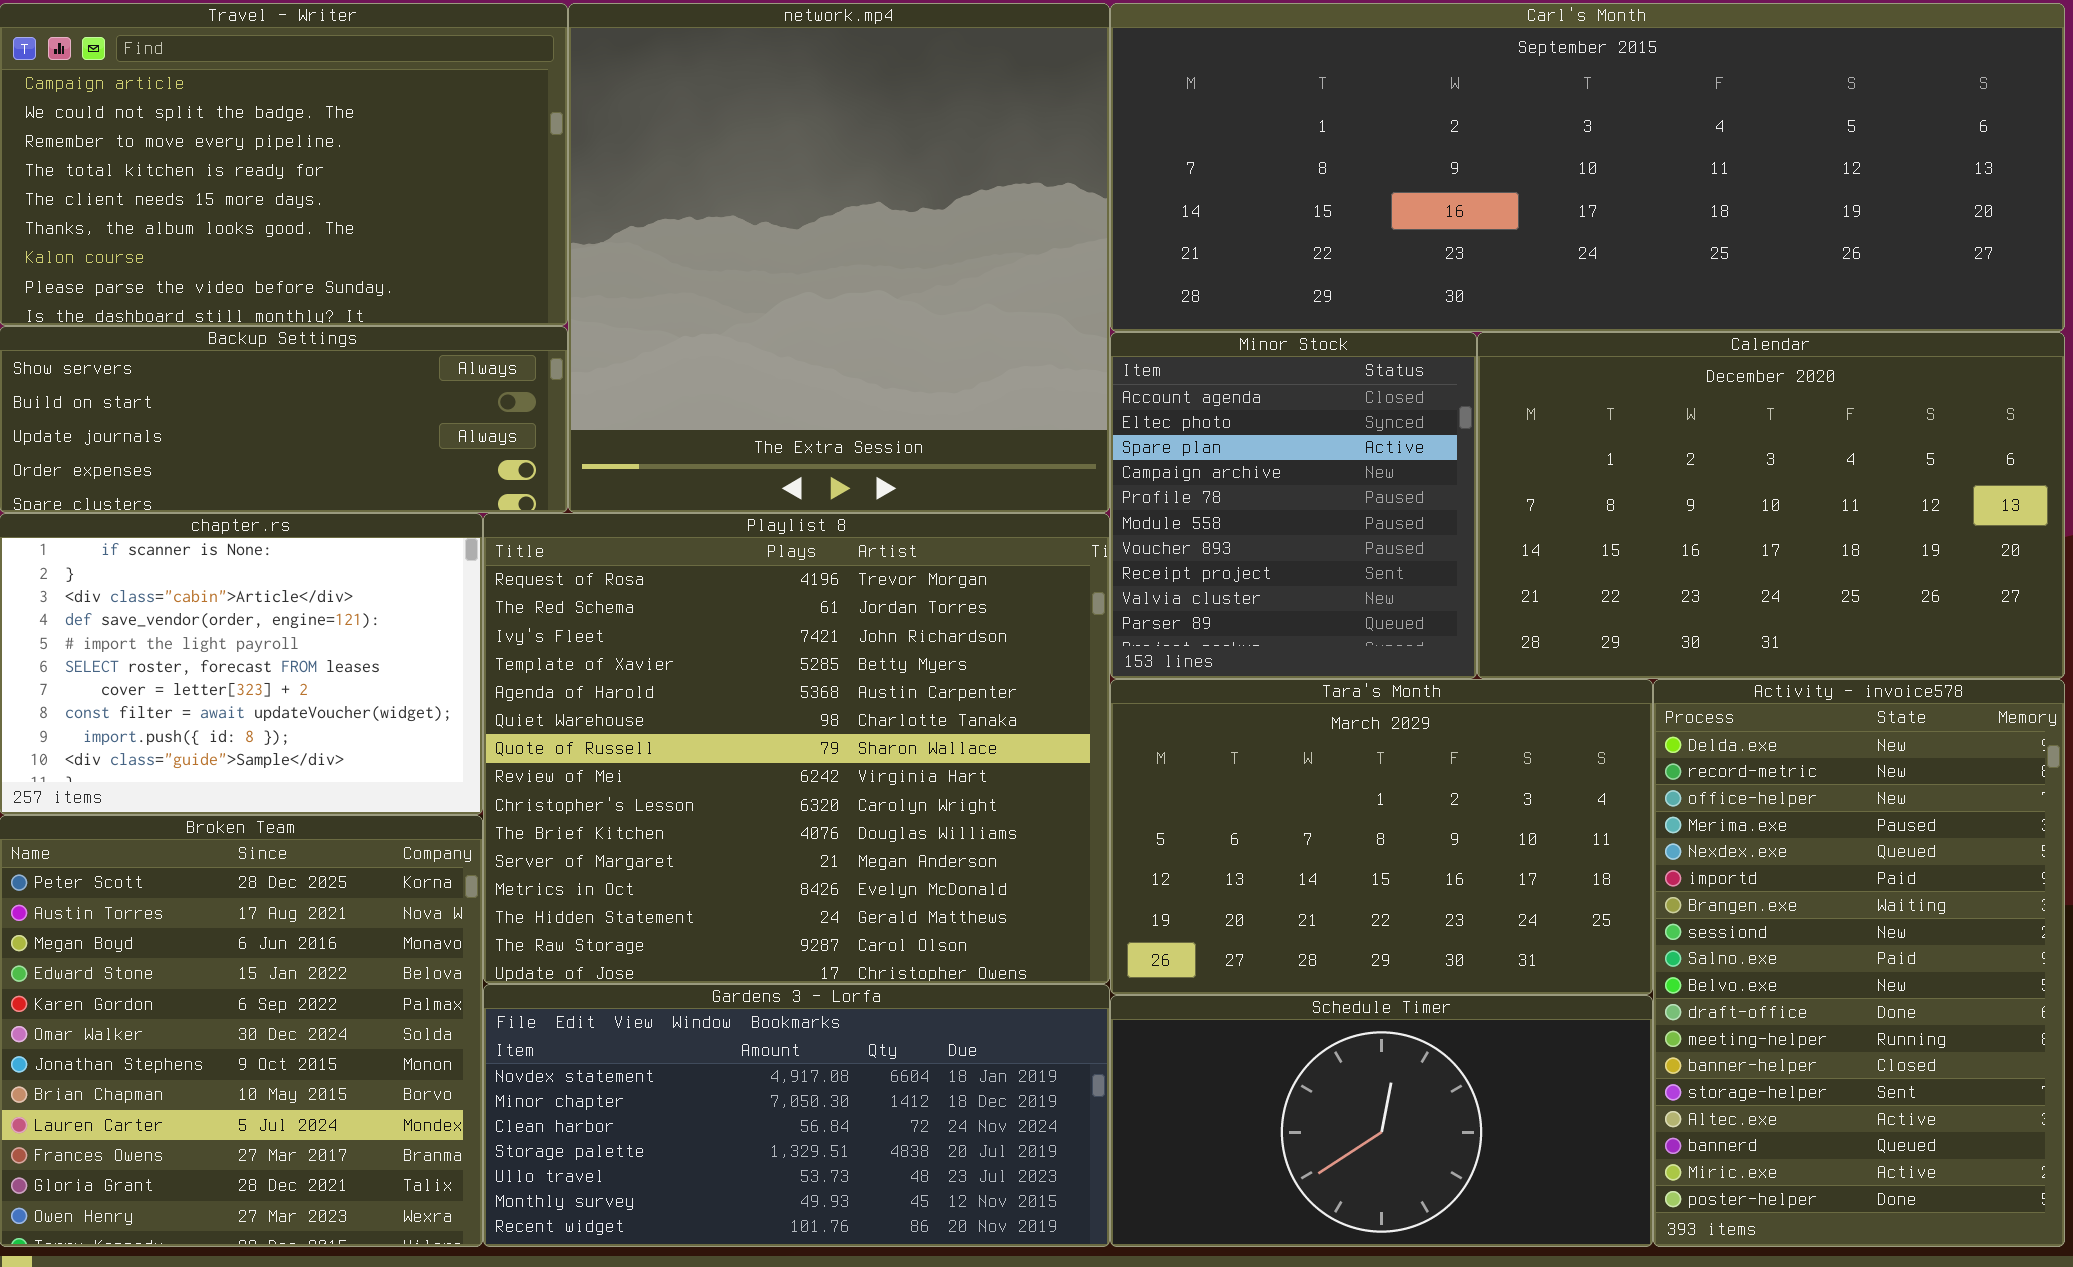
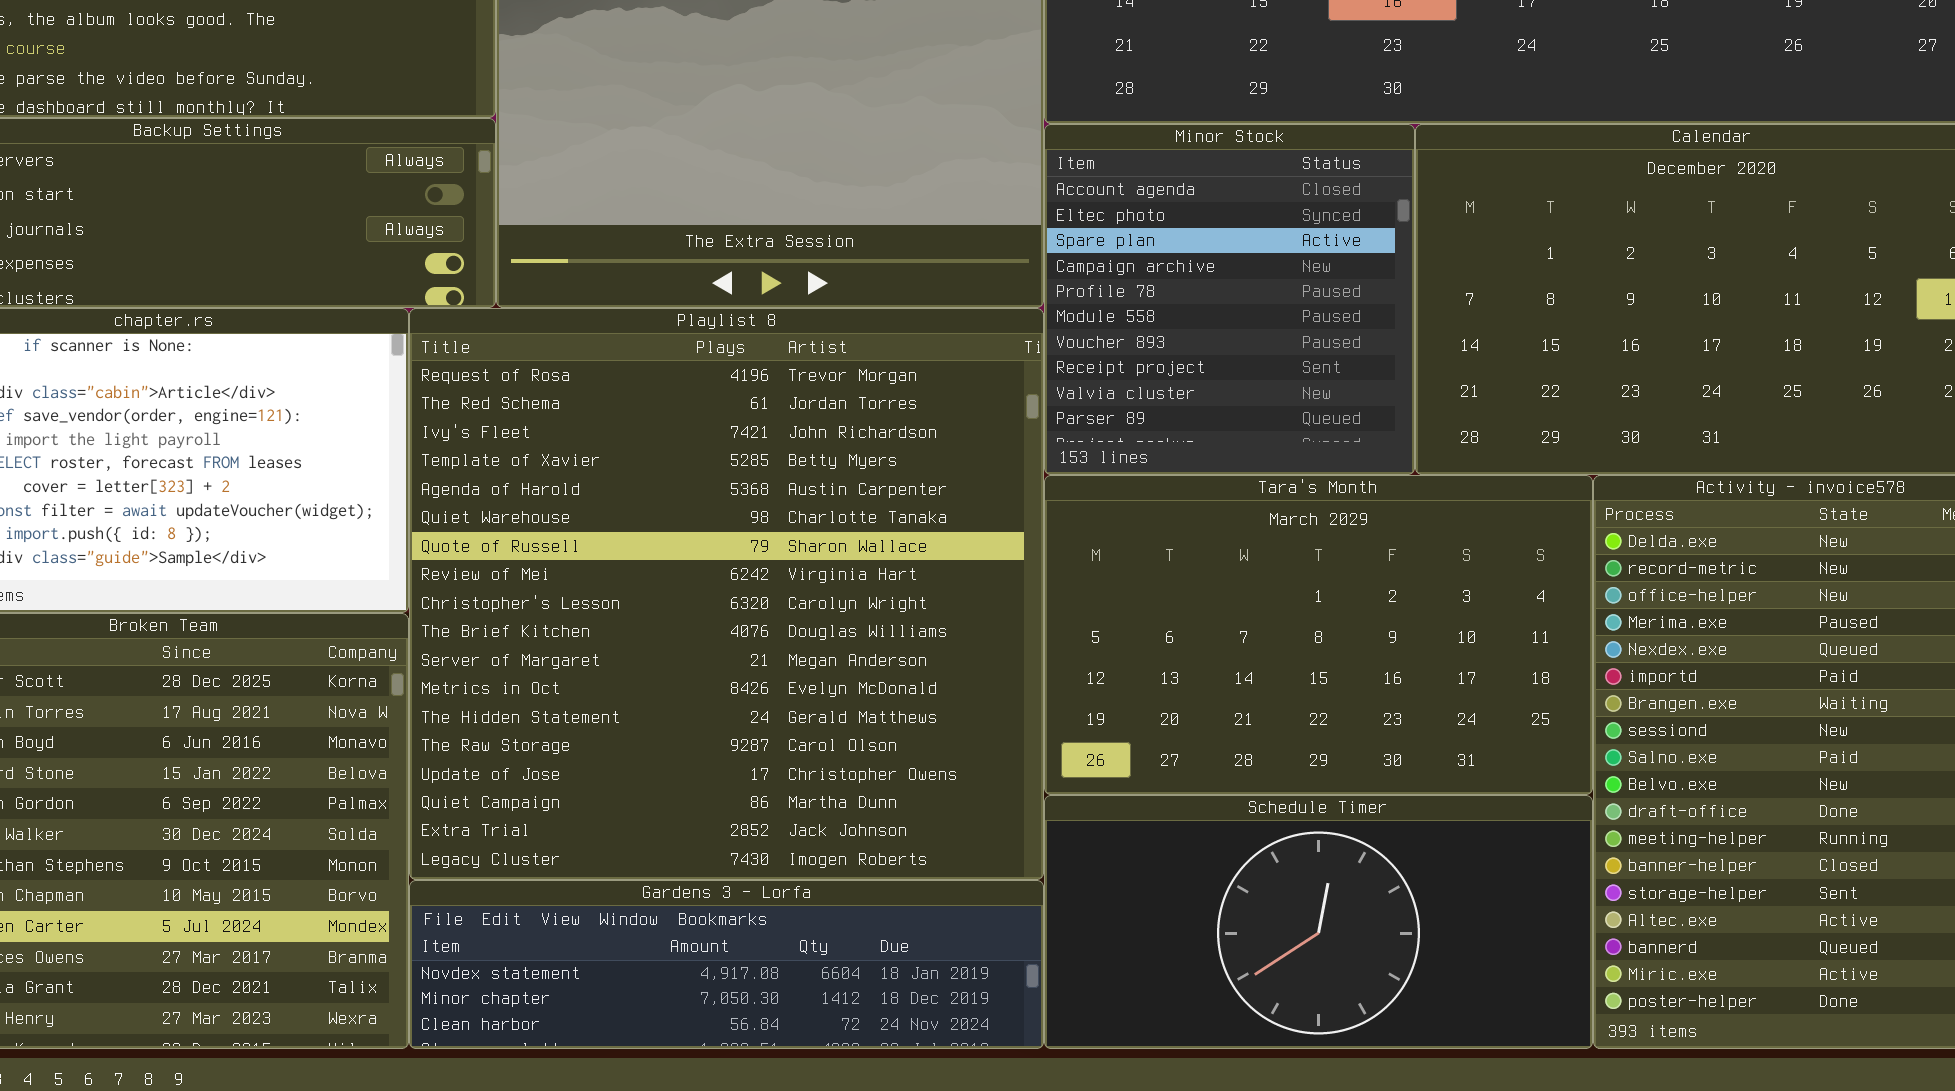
Playlist 8: [483,513,1110,984] -> [409,308,1044,880], resized
Gardens 3 - Lorfa: [483,984,1110,1247] -> [409,880,1044,1049], resized

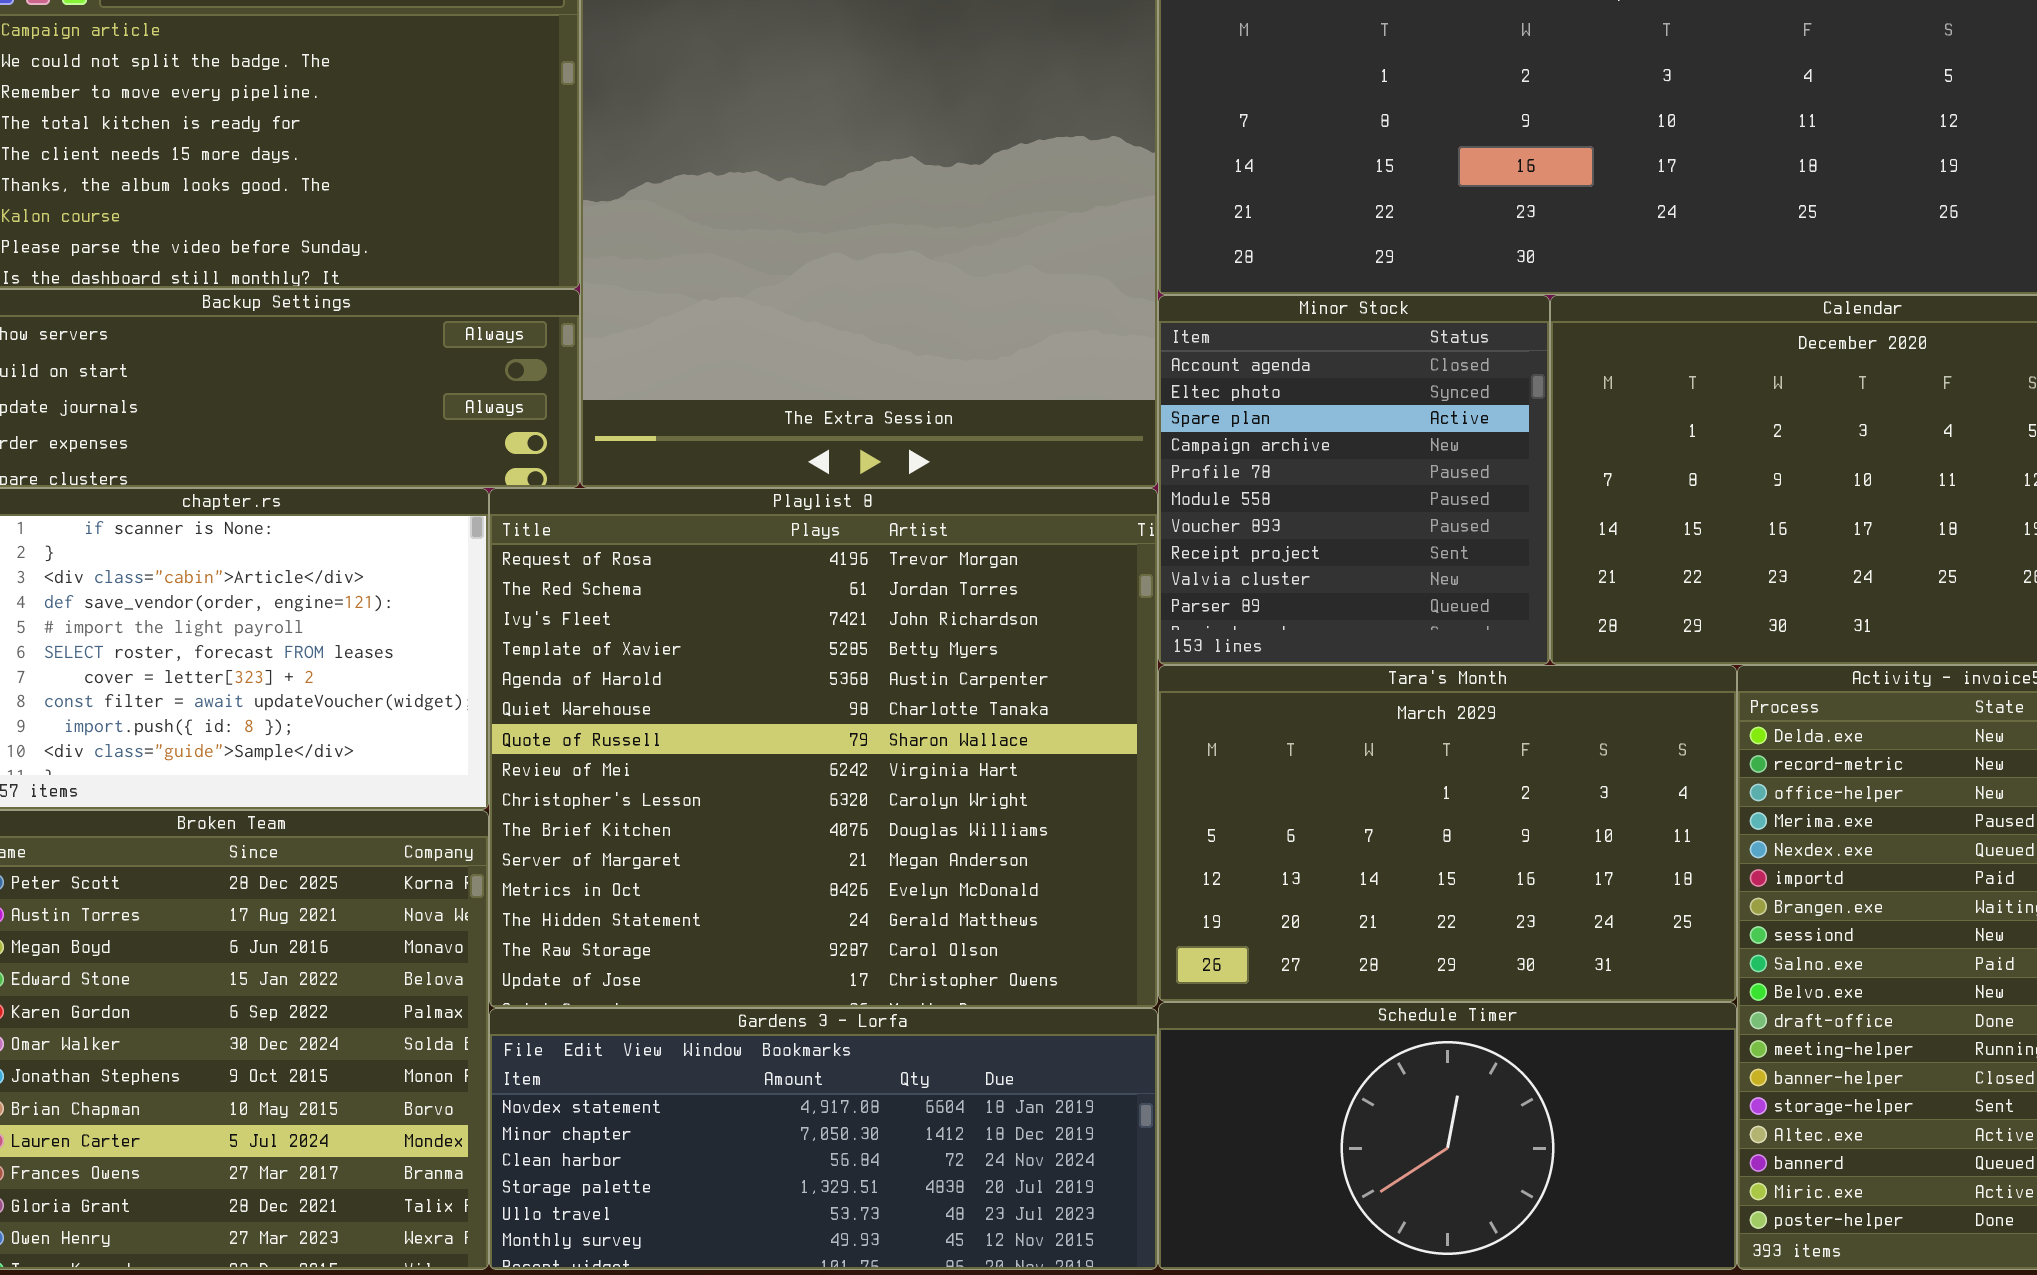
Playlist 8: [409,308,1044,880] -> [489,488,1158,1008], resized
Gardens 3 - Lorfa: [409,880,1044,1049] -> [489,1008,1158,1270], resized

